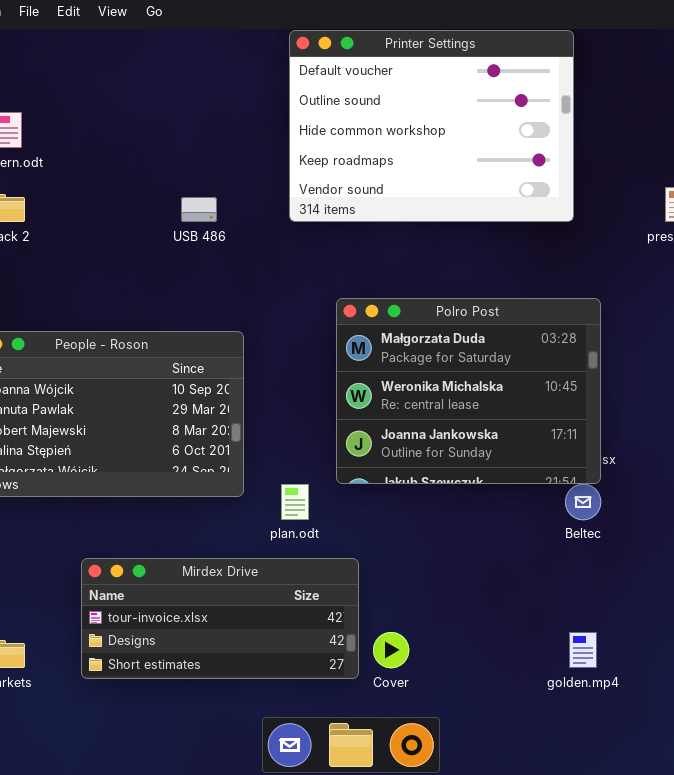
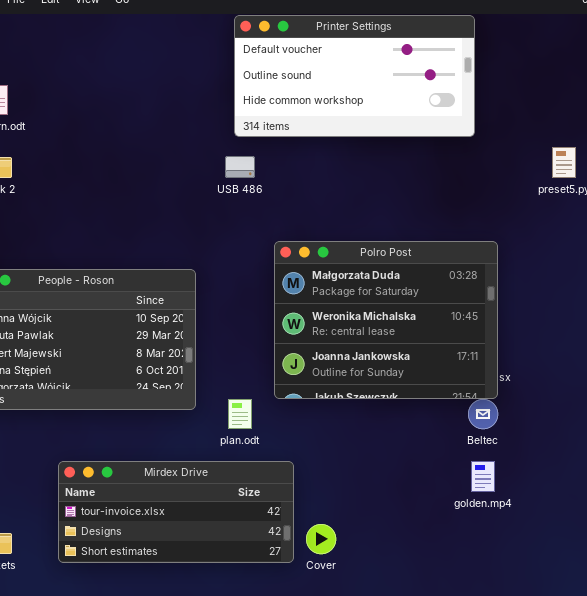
Printer Settings: [289,30,574,222] -> [234,15,475,137], resized
USB 486: [181,197,217,222] -> [225,156,255,178], moved
golden.mp4: [569,632,597,668] -> [471,461,495,492], moved

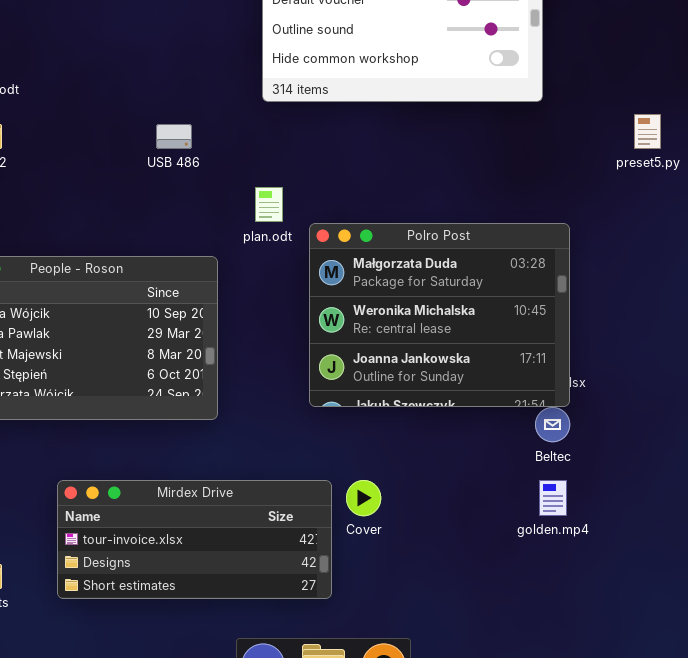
USB 486: [225,156,255,178] -> [156,124,192,149], moved
plan.odt: [228,399,252,429] -> [255,187,283,222], moved
Cover: [306,524,336,554] -> [346,480,381,516], moved

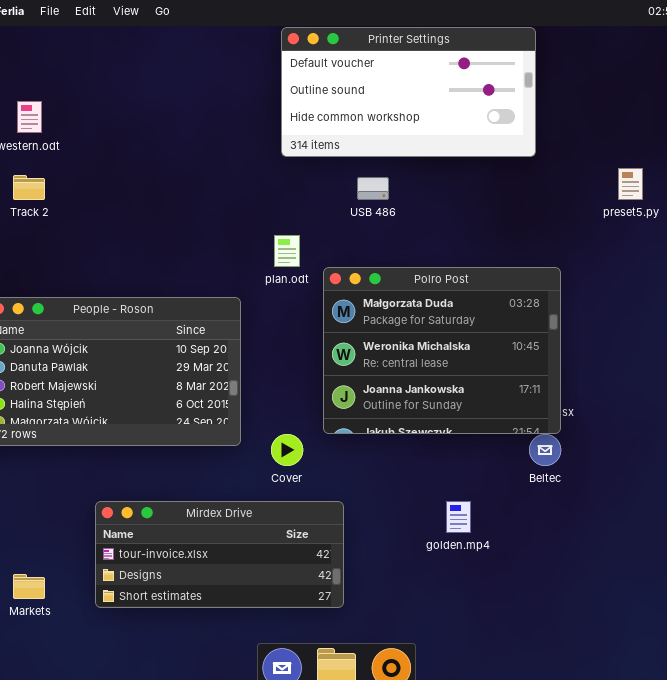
USB 486: [156,124,192,149] -> [357,177,389,200], moved
Cover: [346,480,381,516] -> [271,434,303,466], moved
golden.mp4: [539,480,567,516] -> [446,501,471,533], moved

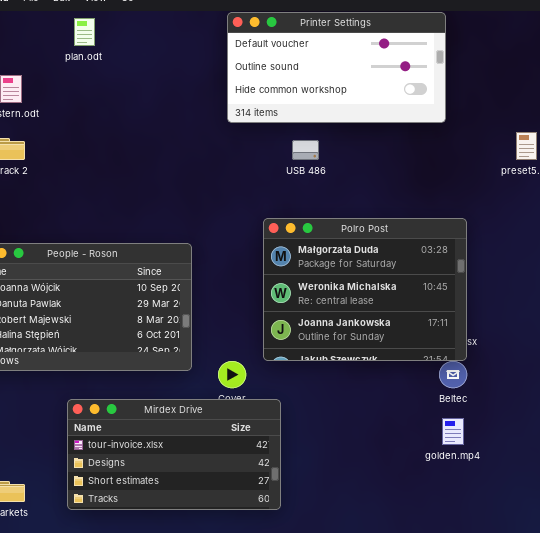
plan.odt: [274,235,300,267] -> [74,18,95,46], moved
Mirdex Drive: [95,501,344,608] -> [67,399,281,510], resized
golden.mp4: [446,501,471,533] -> [442,418,464,445], moved

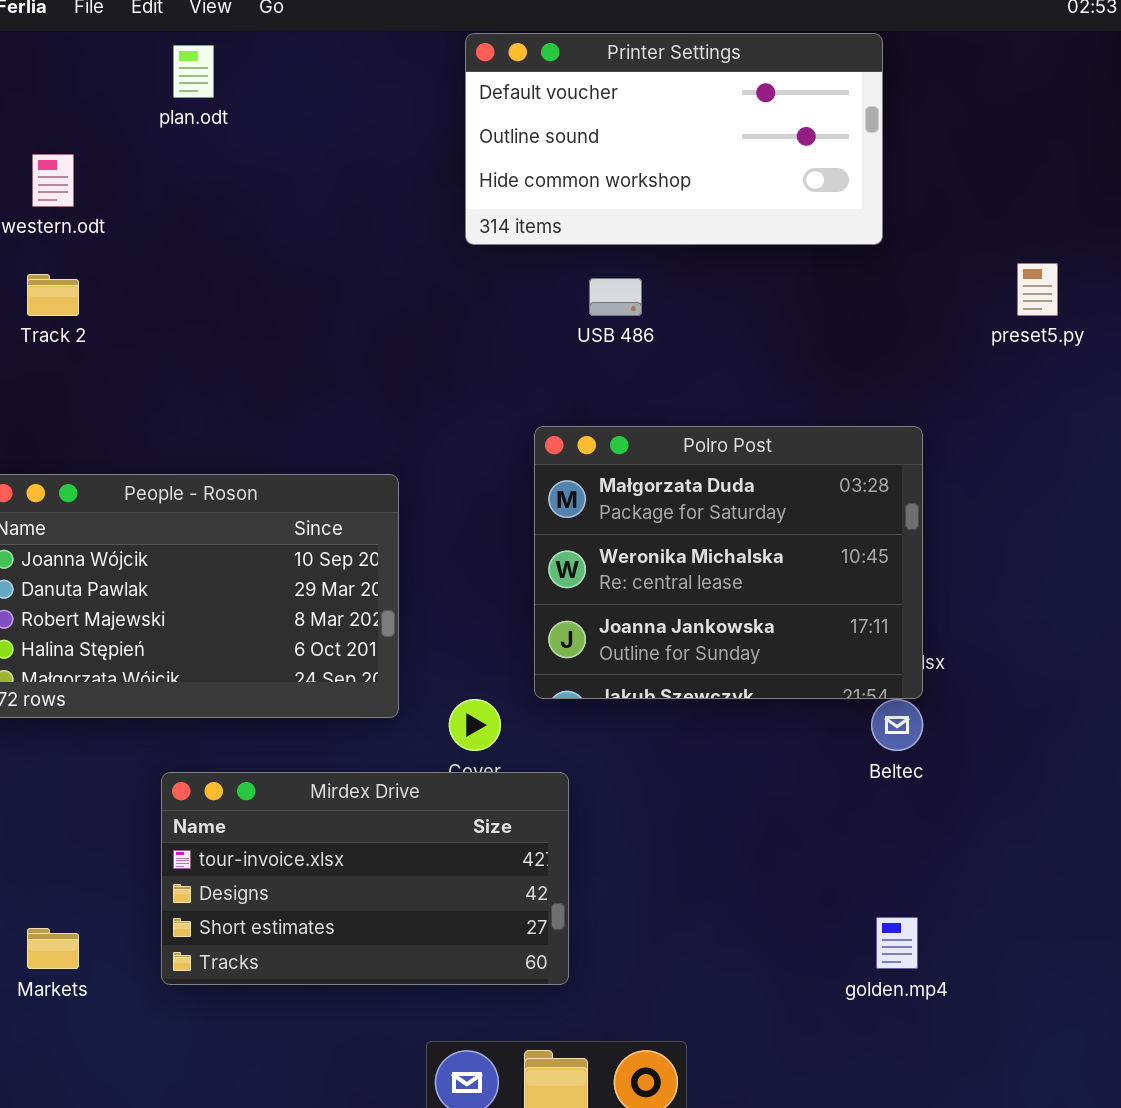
golden.mp4: [442,418,464,445] -> [876,917,918,969], moved

